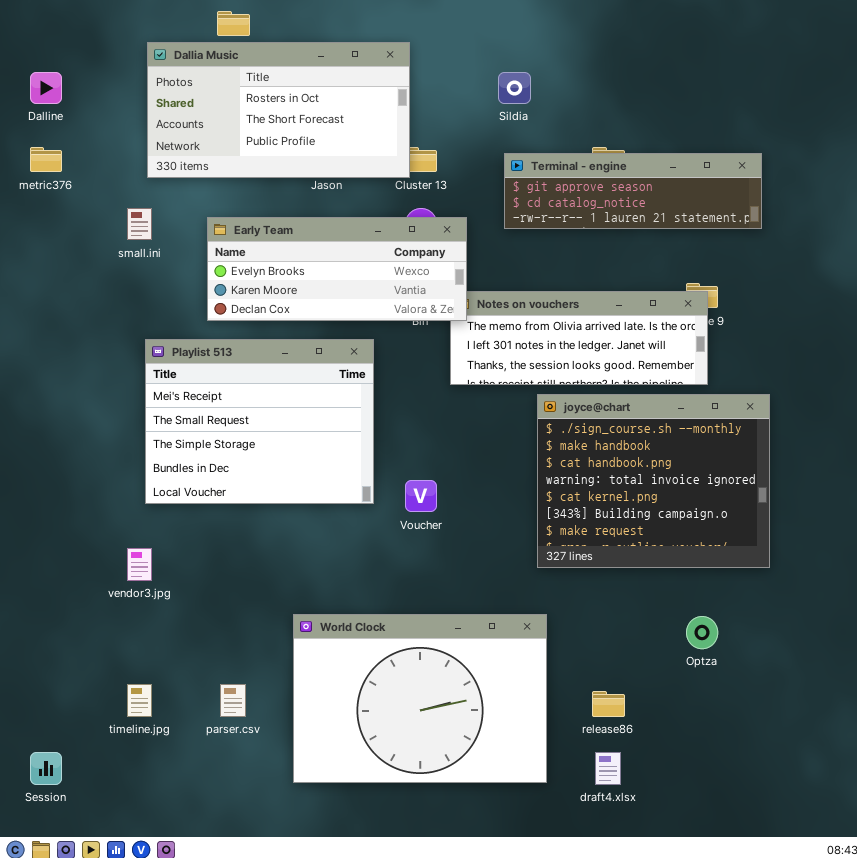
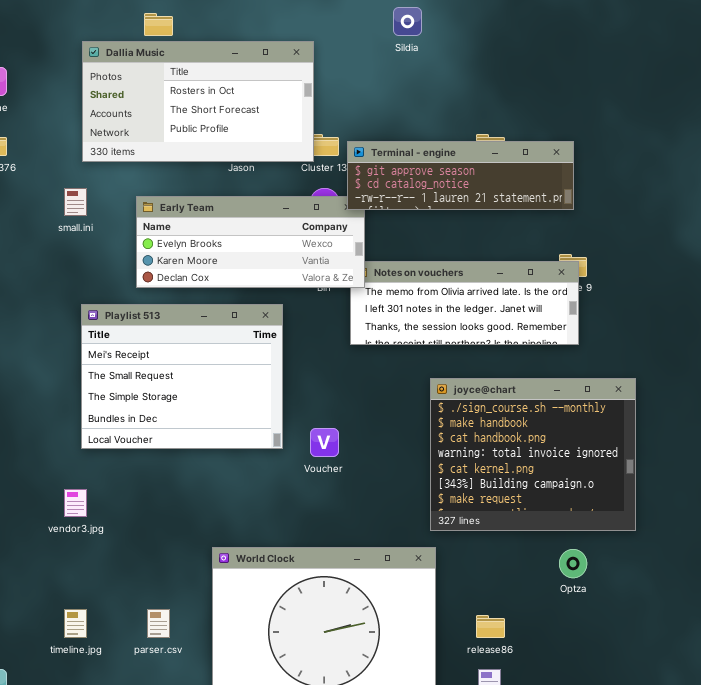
Sildia: [498,72,531,104] -> [393,7,422,36], moved
Terminal - engine: [504,153,762,229] -> [347,141,574,210], moved
joyce@chart: [537,394,770,568] -> [430,378,636,531], moved

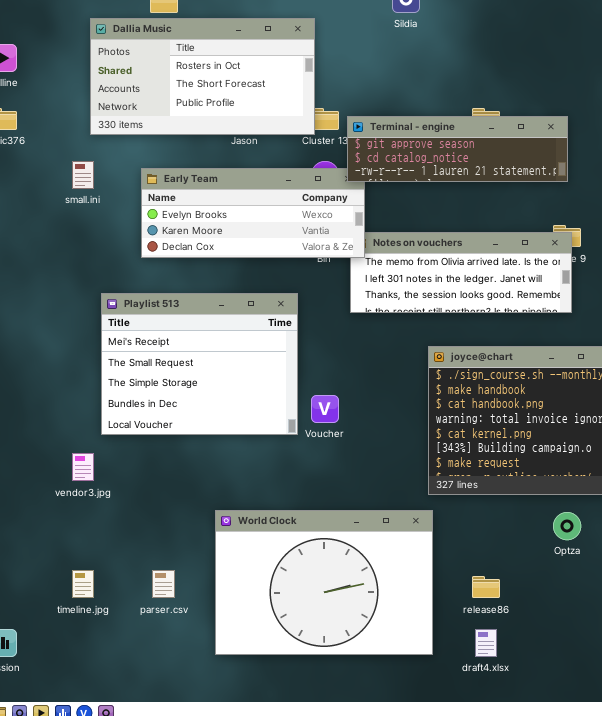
Playlist 513: [81,304,283,449] -> [101,293,298,435], moved

